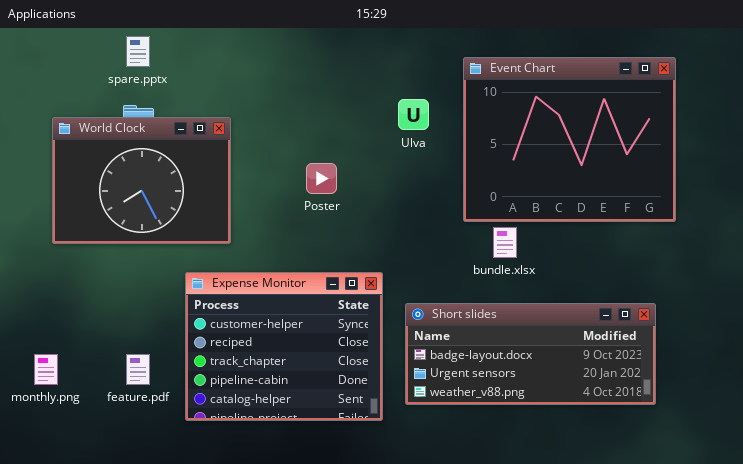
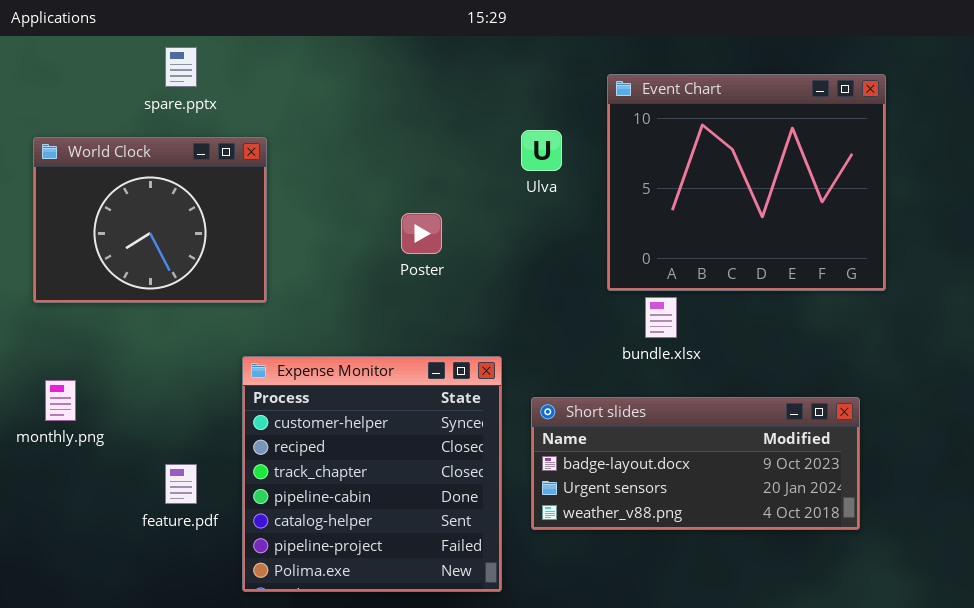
World Clock: [52,117,231,244] -> [33,137,267,303], moved
Expense Monitor: [185,272,383,421] -> [242,356,502,592], resized
monthly.png: [34,354,58,385] -> [45,380,76,421], moved

